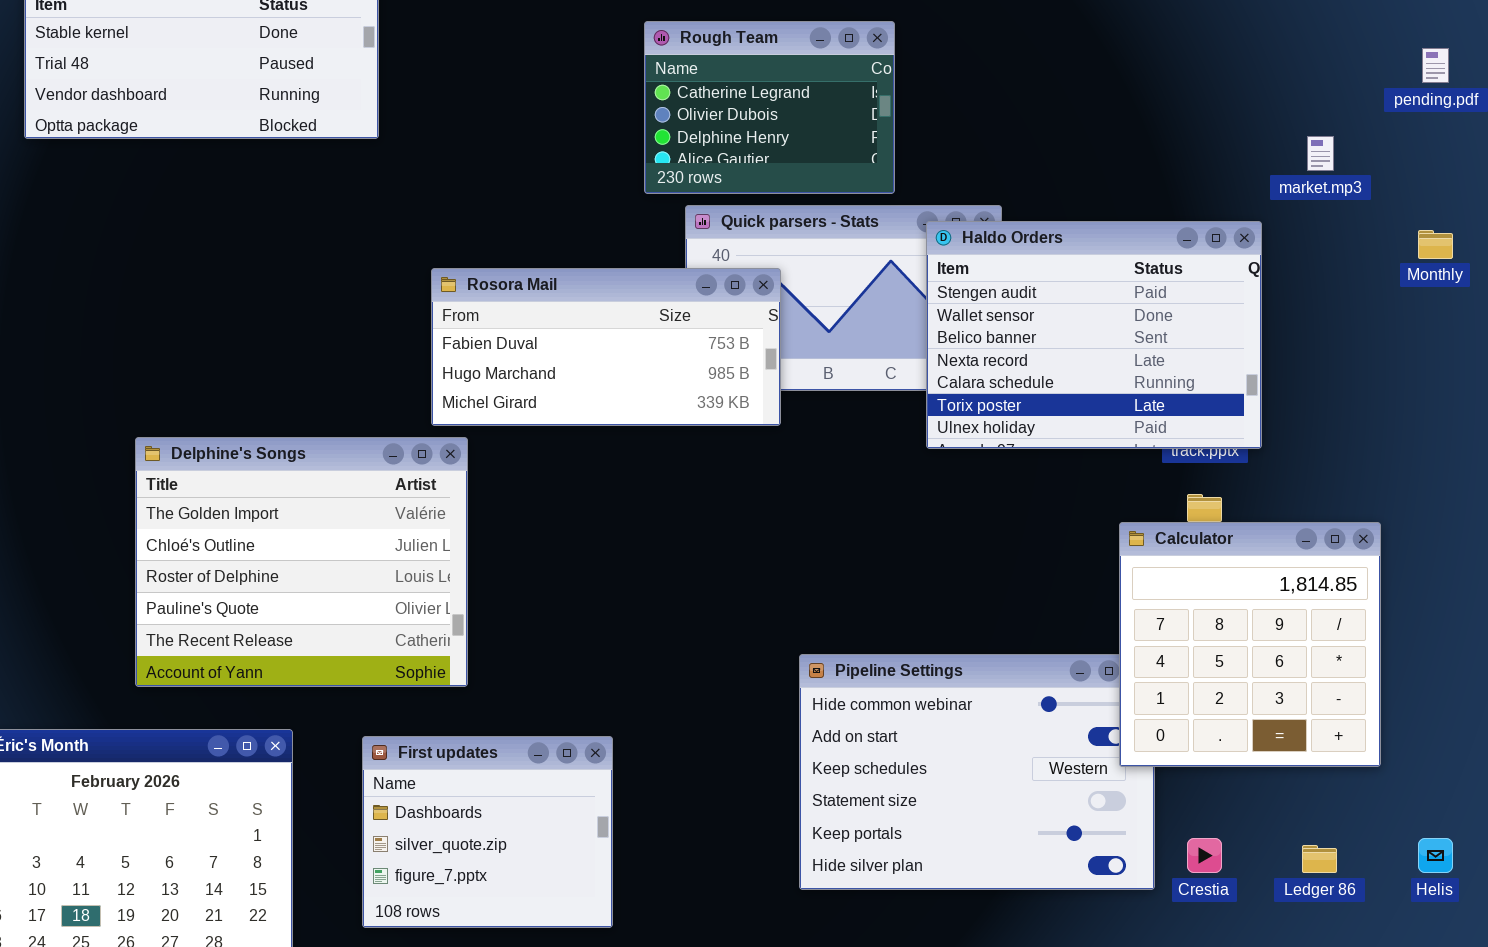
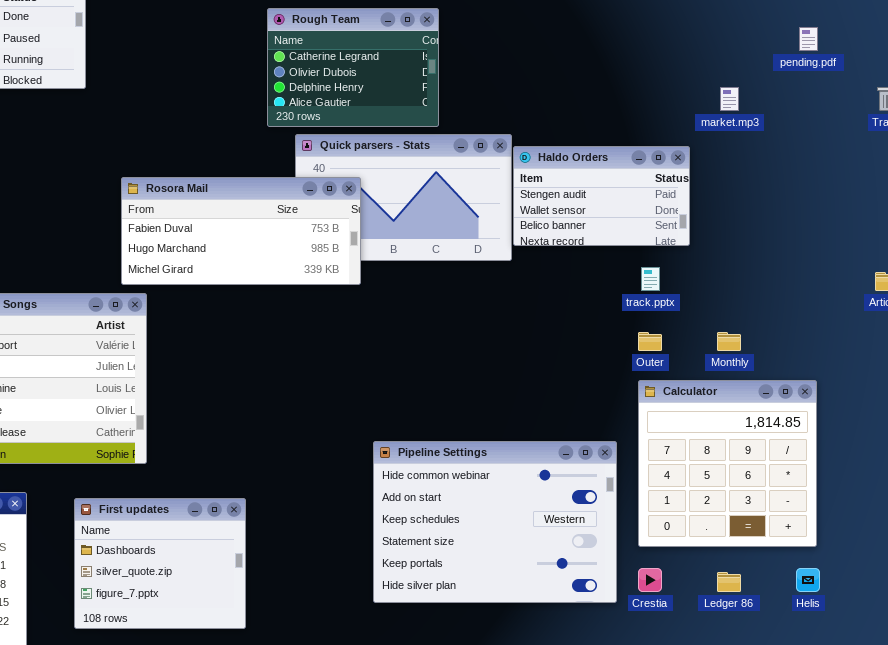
Haldo Orders: [926,221,1262,449] -> [513,146,690,246], resized
Monthly: [1418,230,1453,259] -> [717,332,741,351], moved
Calculator: [1119,522,1381,767] -> [638,380,817,547], moved

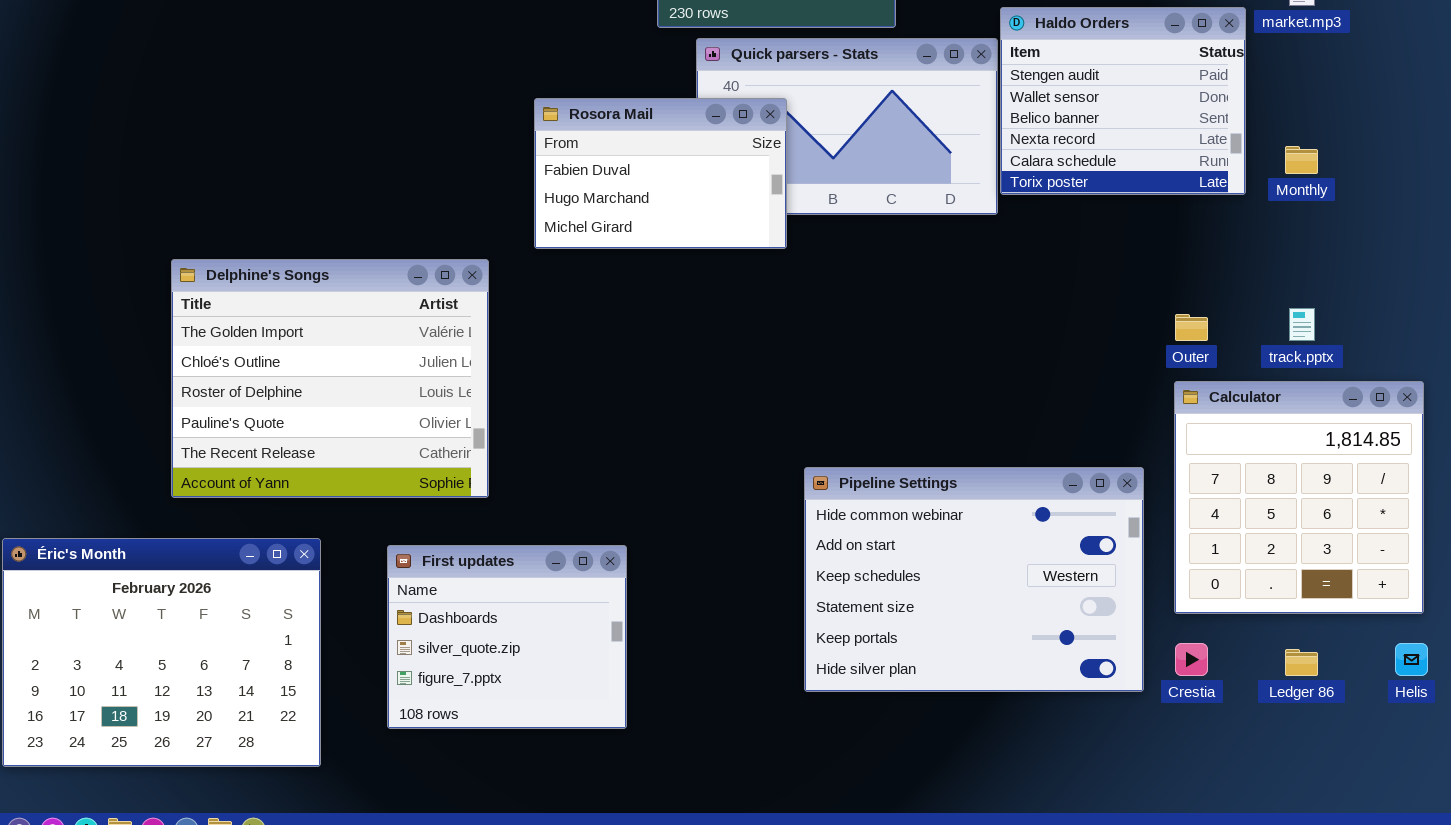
Haldo Orders: [513,146,690,246] -> [1000,7,1246,195], resized
Rosora Mail: [121,177,361,285] -> [534,98,787,249], resized
track.pptx: [641,267,660,291] -> [1289,308,1315,341], moved
Monthly: [717,332,741,351] -> [1285,146,1318,174], moved

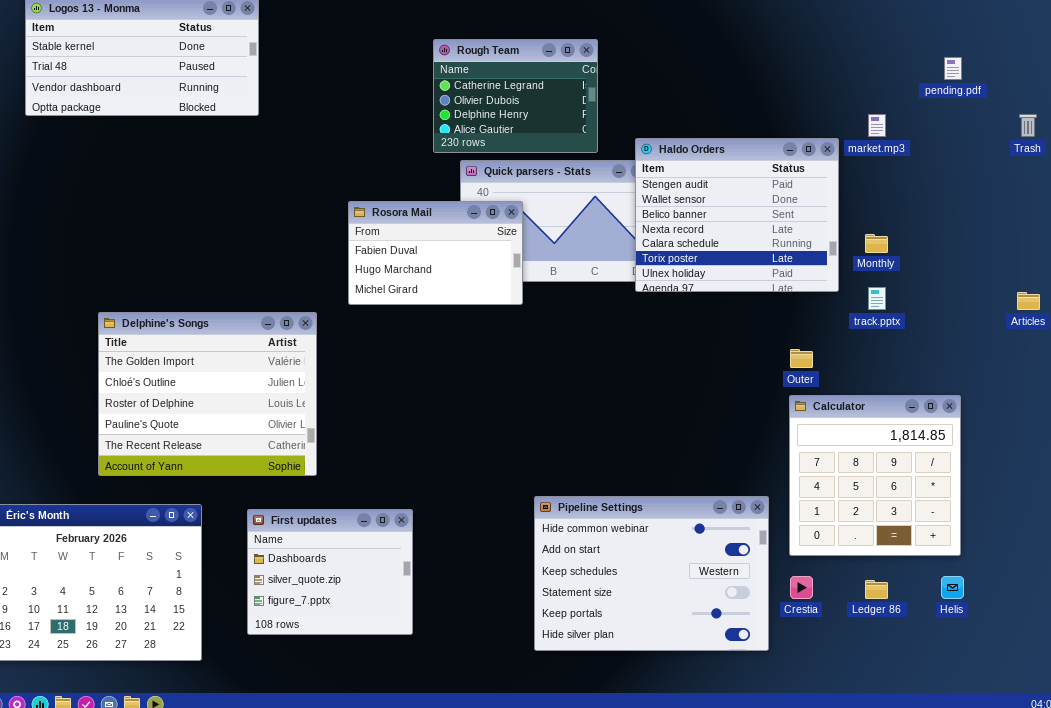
Haldo Orders: [1000,7,1246,195] -> [635,138,839,292], resized
track.pptx: [1289,308,1315,341] -> [868,287,886,310], moved
Pipeline Settings: [804,467,1144,692] -> [534,496,769,651], moved

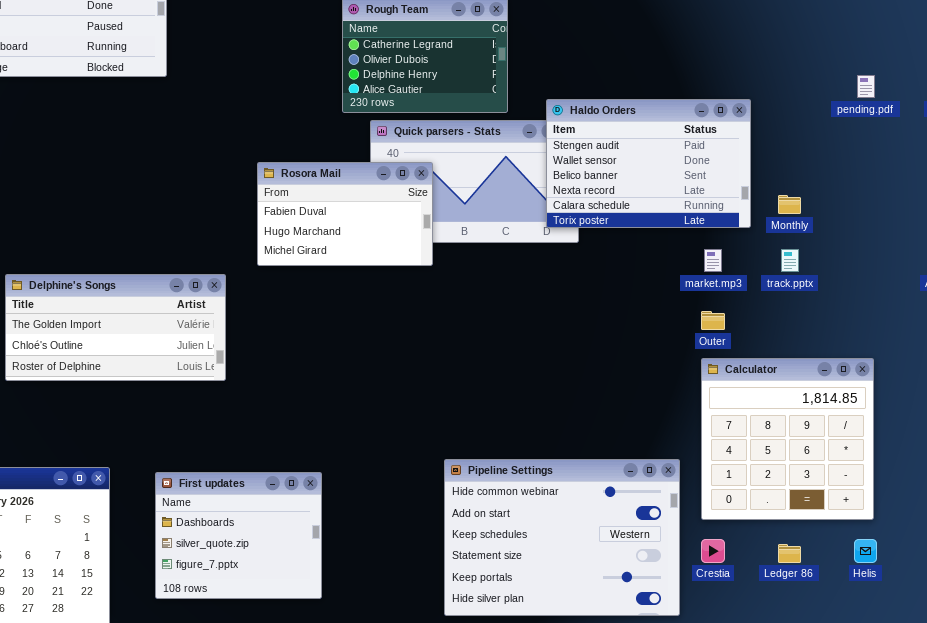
pending.pdf: [944,57,962,80] -> [857,75,875,98], moved
market.mp3: [868,114,886,137] -> [704,249,722,272], moved
Haldo Orders: [635,138,839,292] -> [546,99,751,228], resized
Delphine's Songs: [98,312,317,476] -> [5,274,226,381], resized

